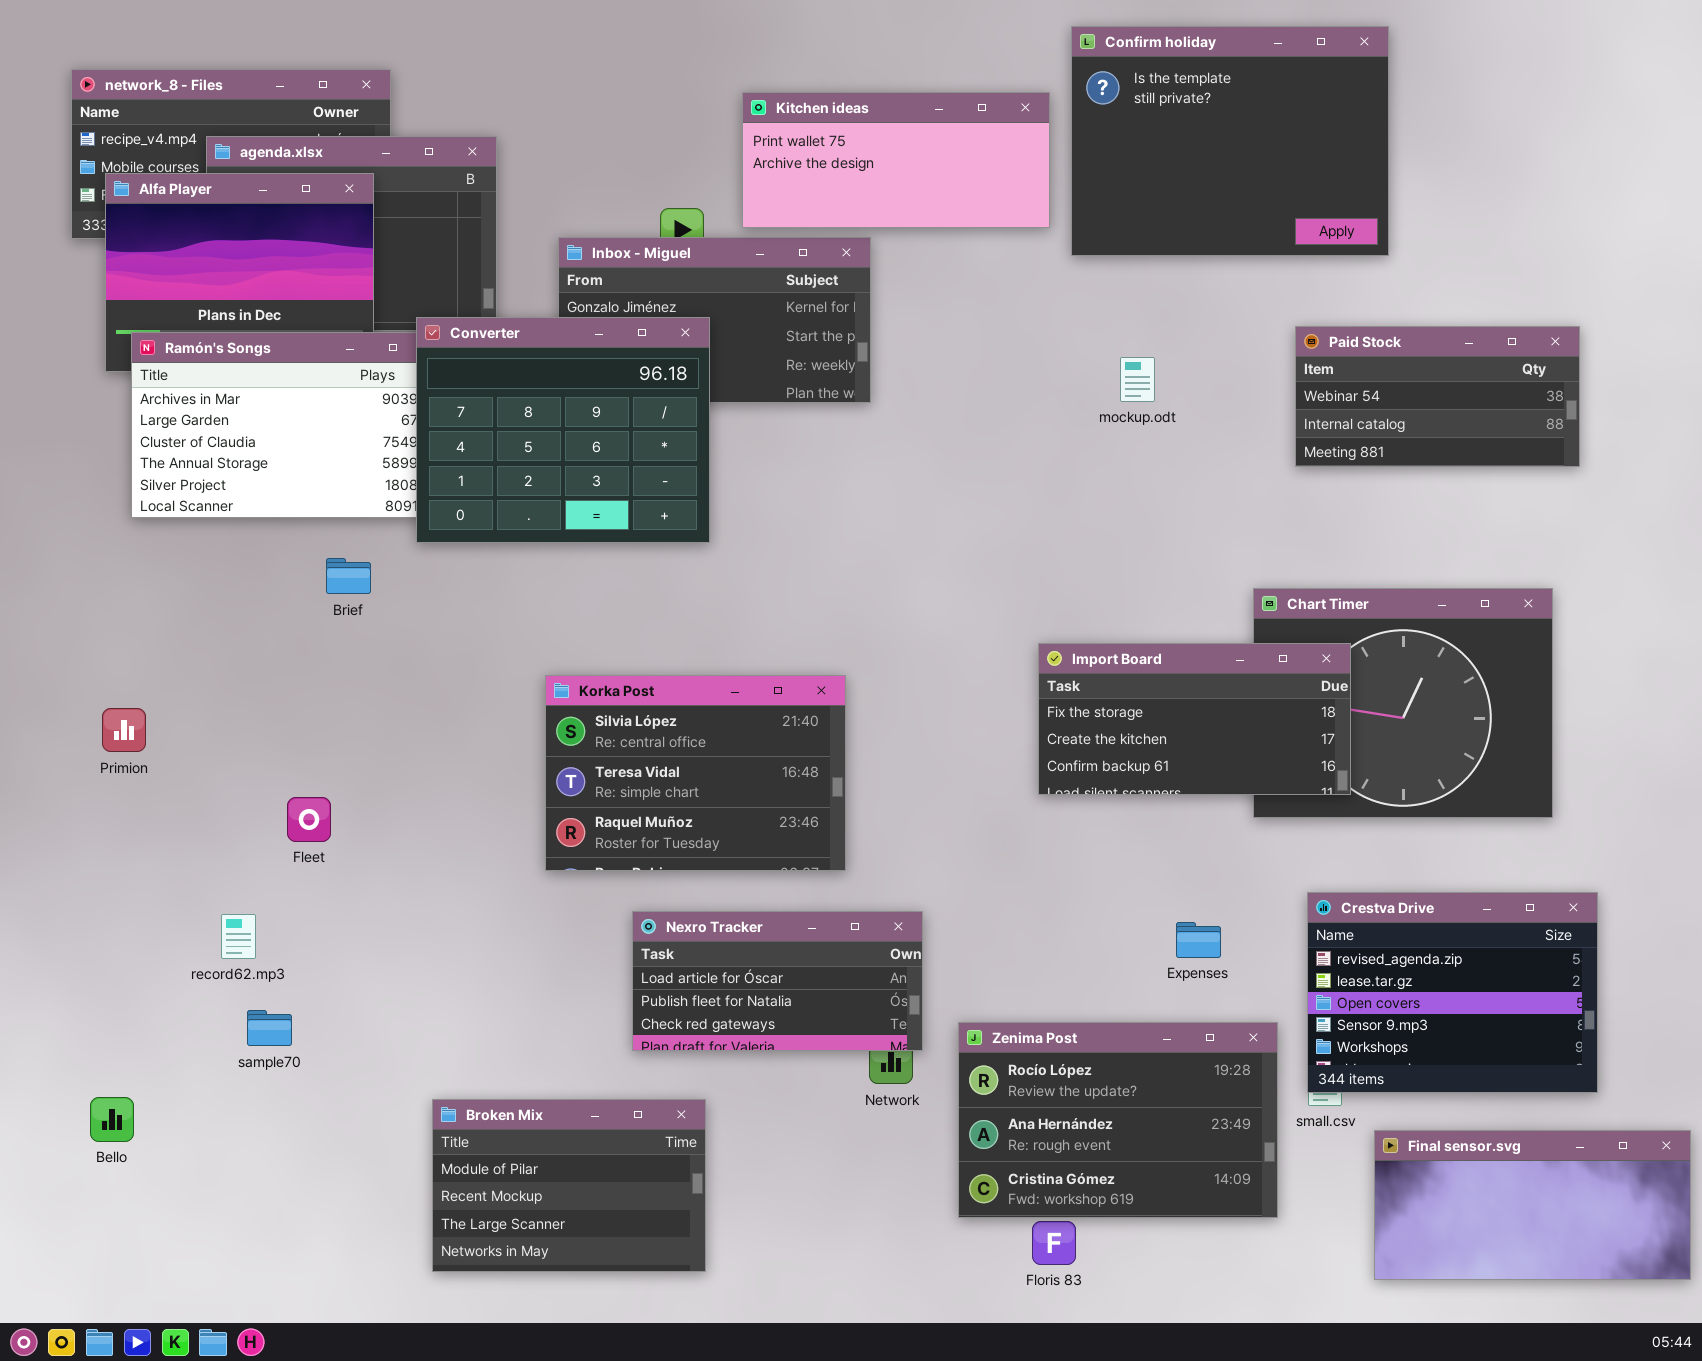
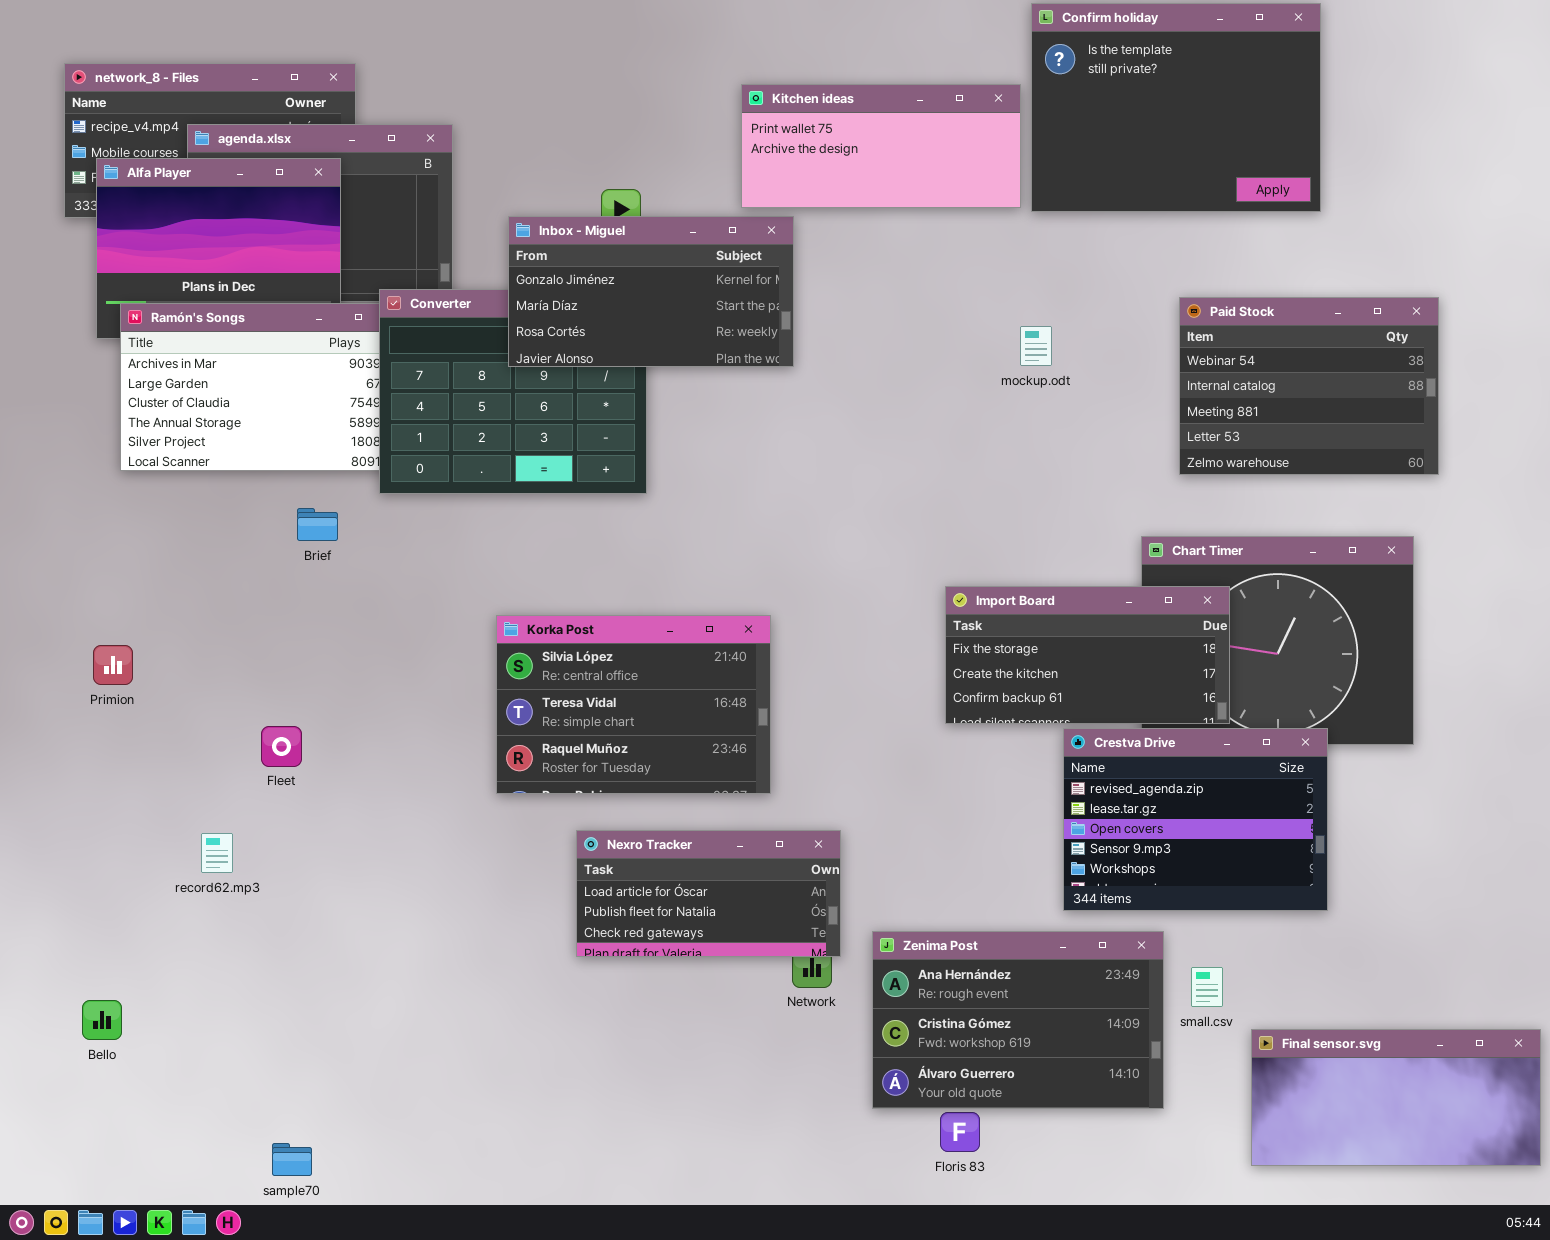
Confirm holiday: [1071,26,1389,256] -> [1031,3,1321,212], moved
Kitchen ideas: [742,92,1050,228] -> [741,84,1021,208], moved
Inbox - Miguel: [558,237,871,403] -> [508,216,794,367], raised
Paid Stock: [1295,326,1580,467] -> [1179,297,1439,475], resized
Crestva Drive: [1307,892,1598,1093] -> [1063,728,1328,911], moved
sample70: [247,1010,292,1046] -> [272,1143,312,1176], moved
Zenima Post: [958,1022,1278,1218] -> [872,931,1164,1109], scrolled down 1 row
Broken Mix: [432,1099,706,1272] -> none, closed

